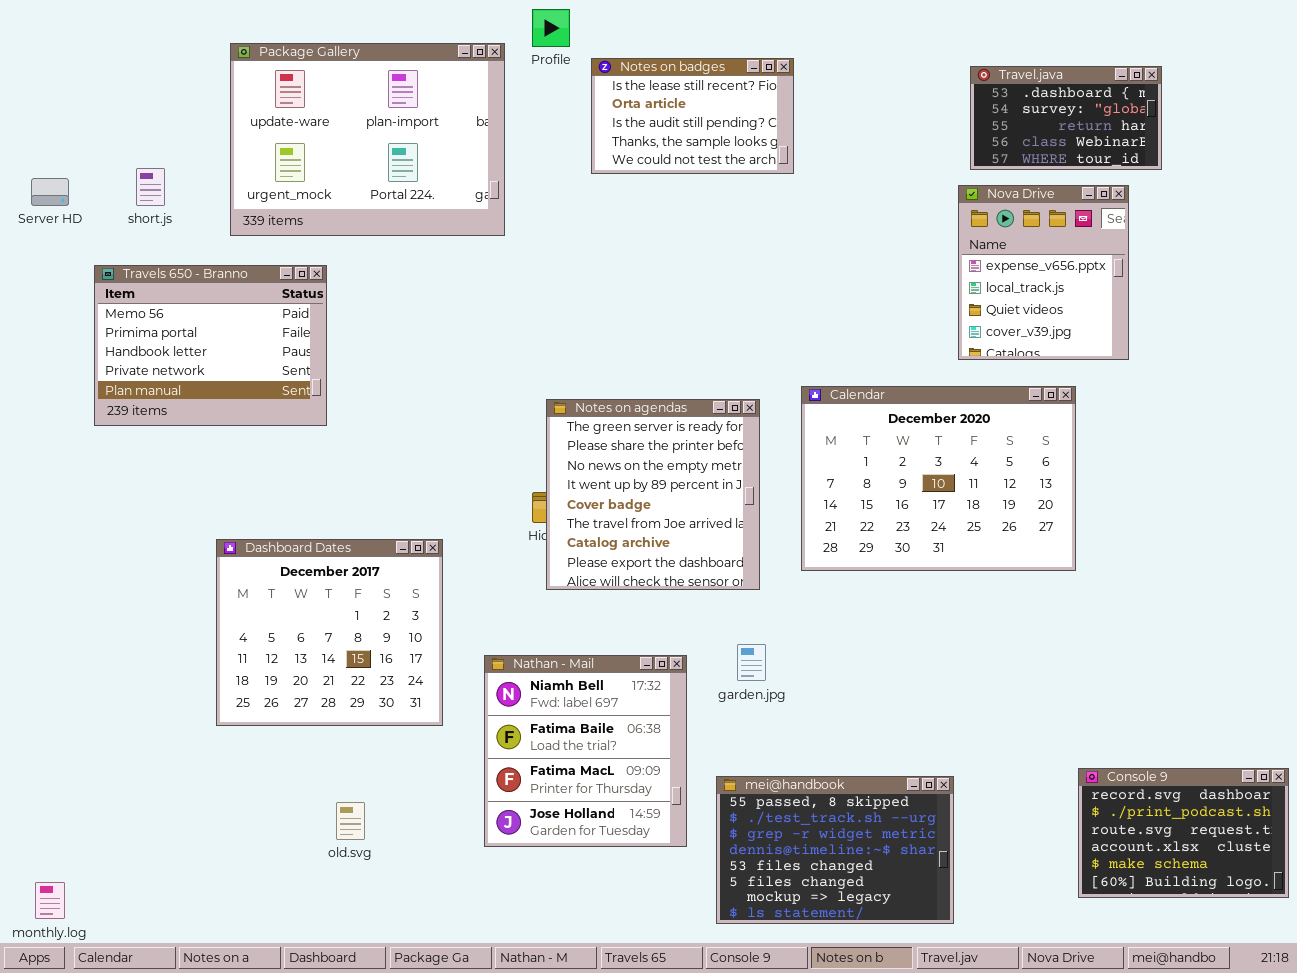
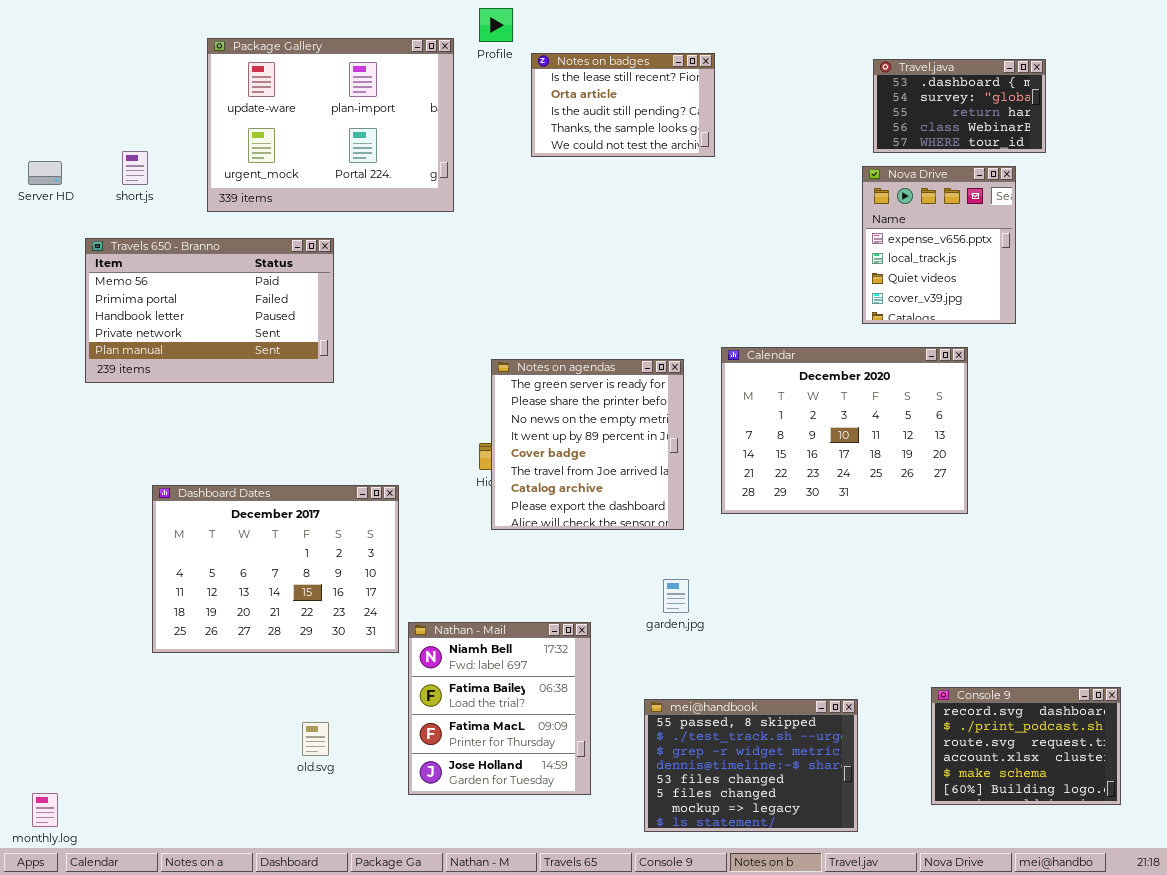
Travels 650 - Branno: [94,265,327,426] -> [85,238,334,383], resized
Dashboard Dates: [216,539,443,726] -> [152,485,399,653], resized
Nathan - Mail: [484,655,687,847] -> [408,622,591,795], moved
Console 9: [1078,768,1289,898] -> [931,687,1121,805], moved

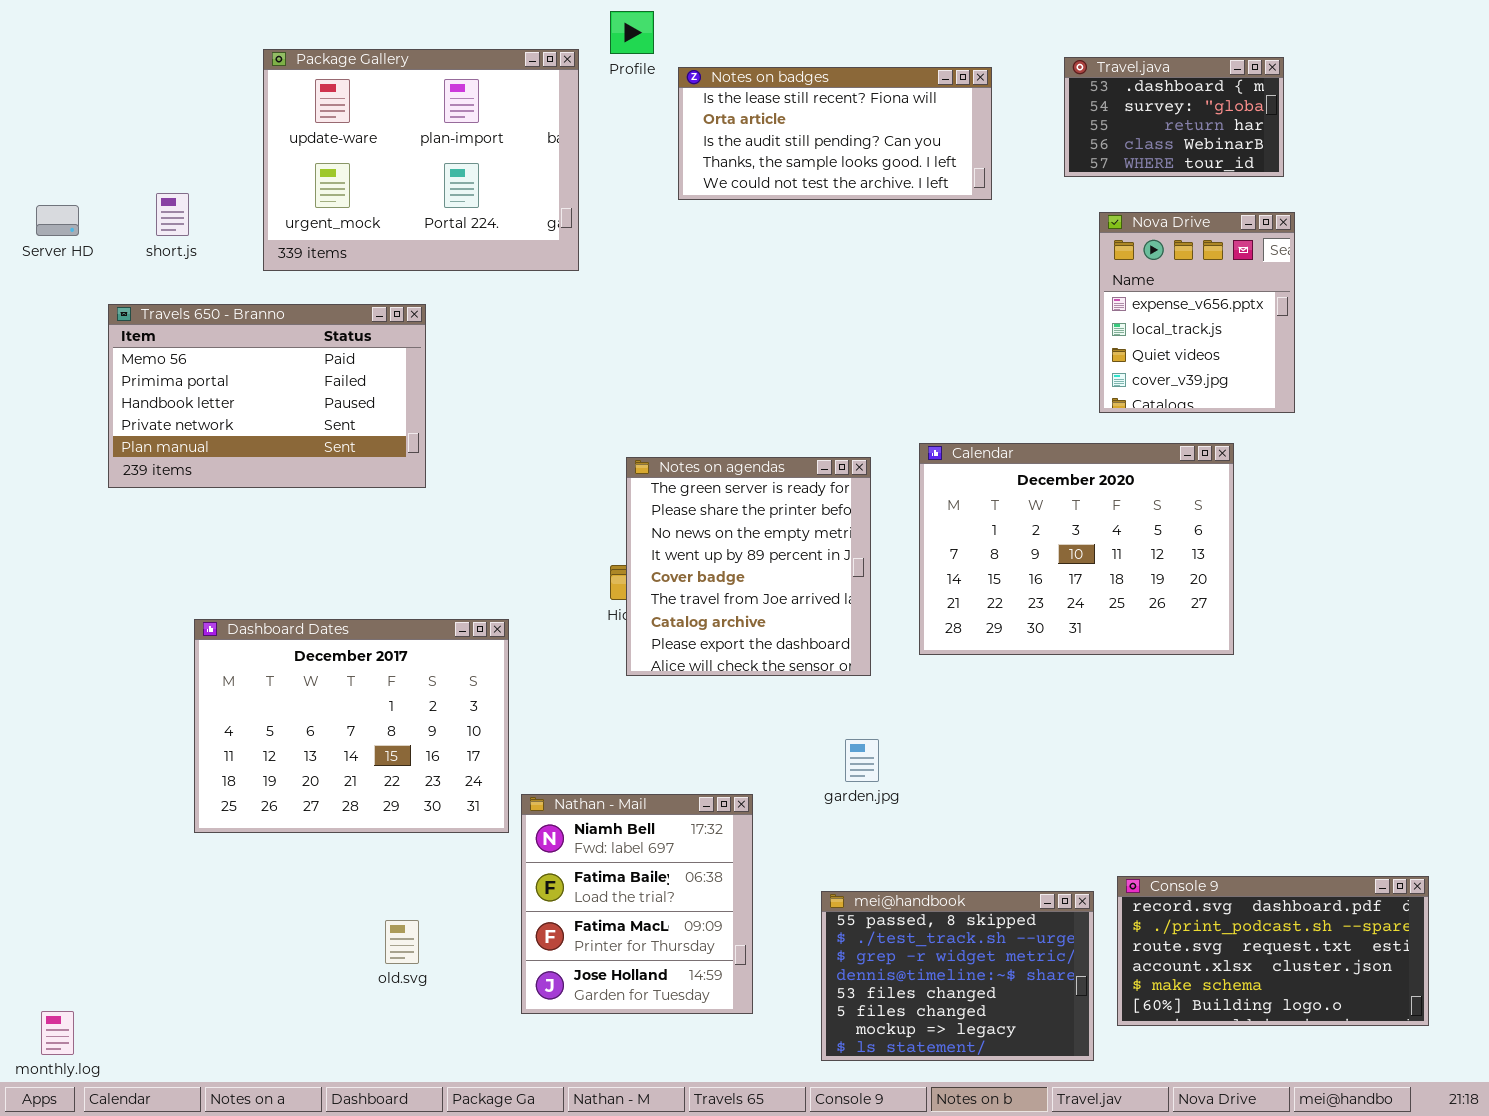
Notes on badges: [531,53,715,157] -> [678,67,992,200], resized
Travel.java: [873,59,1046,153] -> [1064,57,1284,177], moved
Console 9: [931,687,1121,805] -> [1117,876,1429,1026], resized

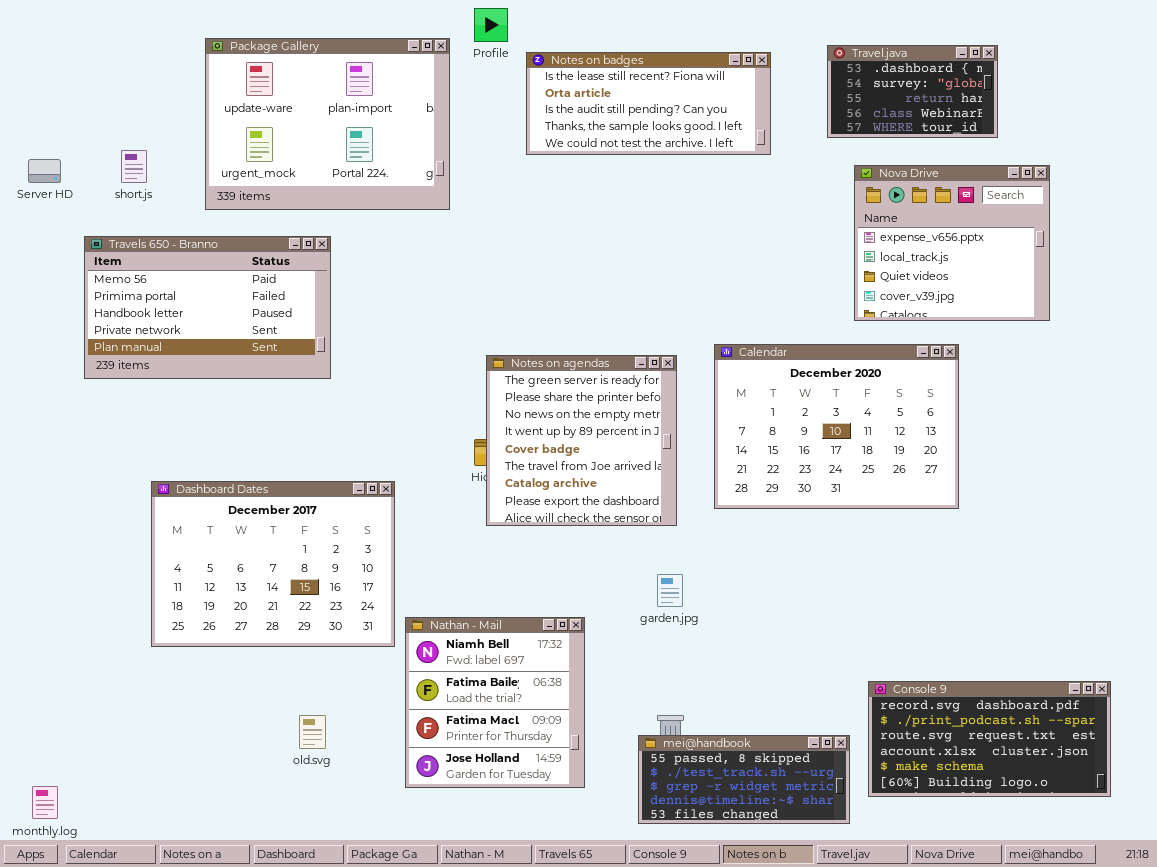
Nova Drive: [1099,212,1295,413] -> [854,165,1050,321], resized
mei@handbook: [821,891,1094,1061] -> [638,735,850,824], resized

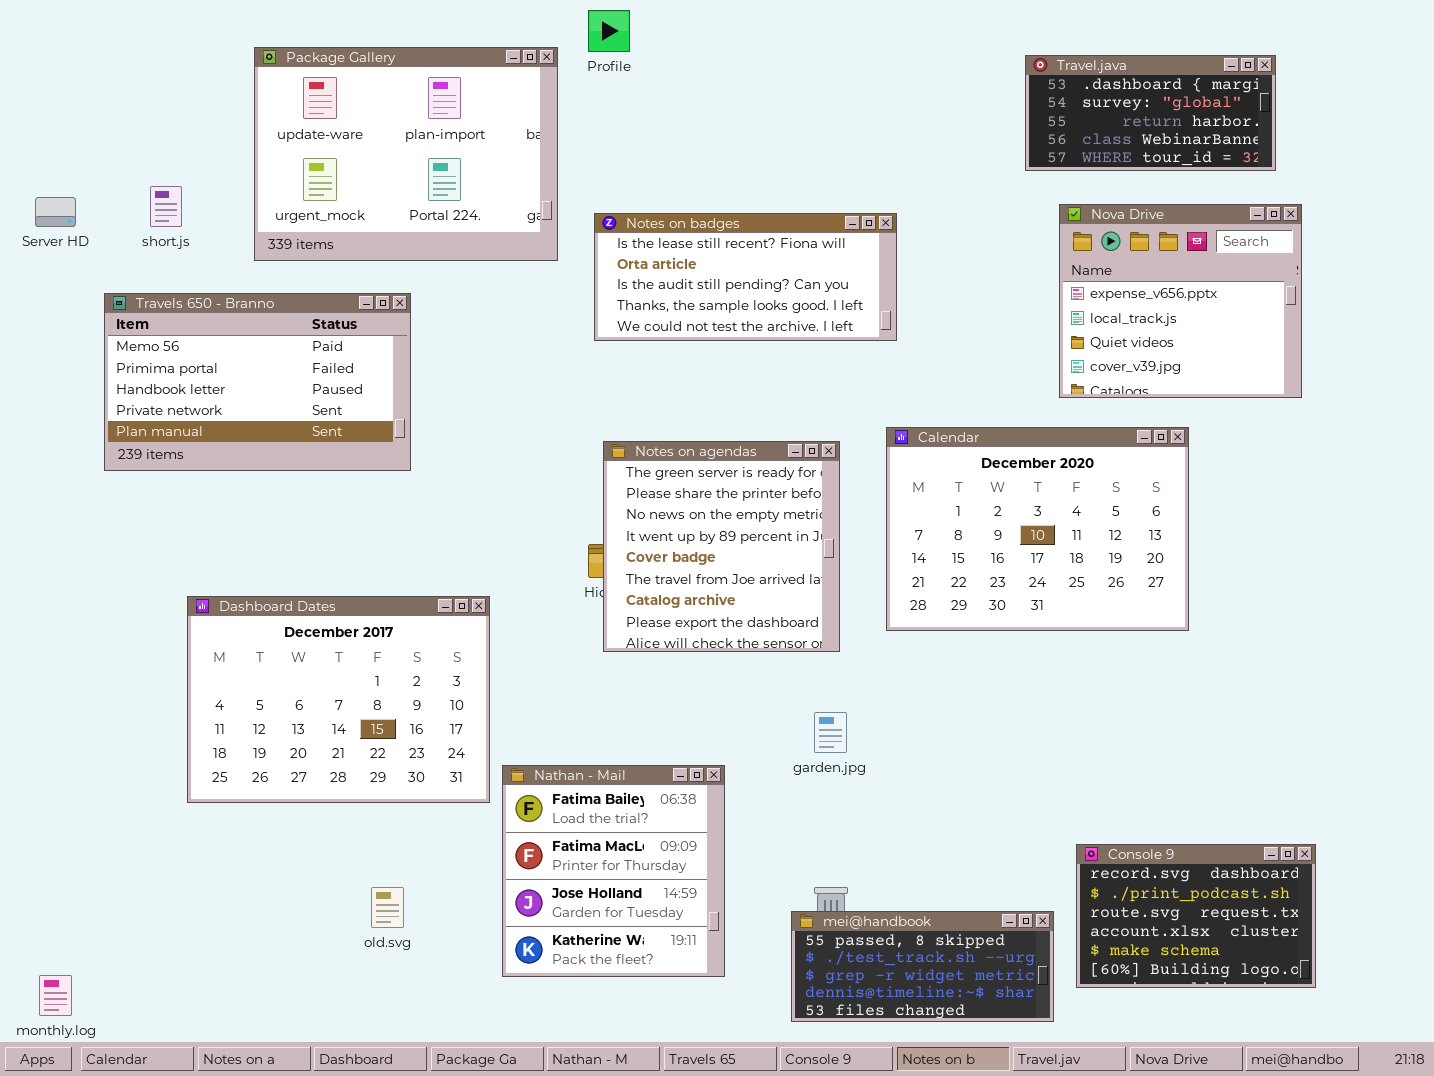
Travel.java: [827,45,998,138] -> [1025,55,1276,171], resized
Notes on badges: [526,52,771,155] -> [594,213,897,341], moved
Nathan - Mail: [405,617,585,788] -> [502,765,725,977], scrolled down 1 row
Console 9: [868,681,1111,797] -> [1076,844,1316,988], resized

